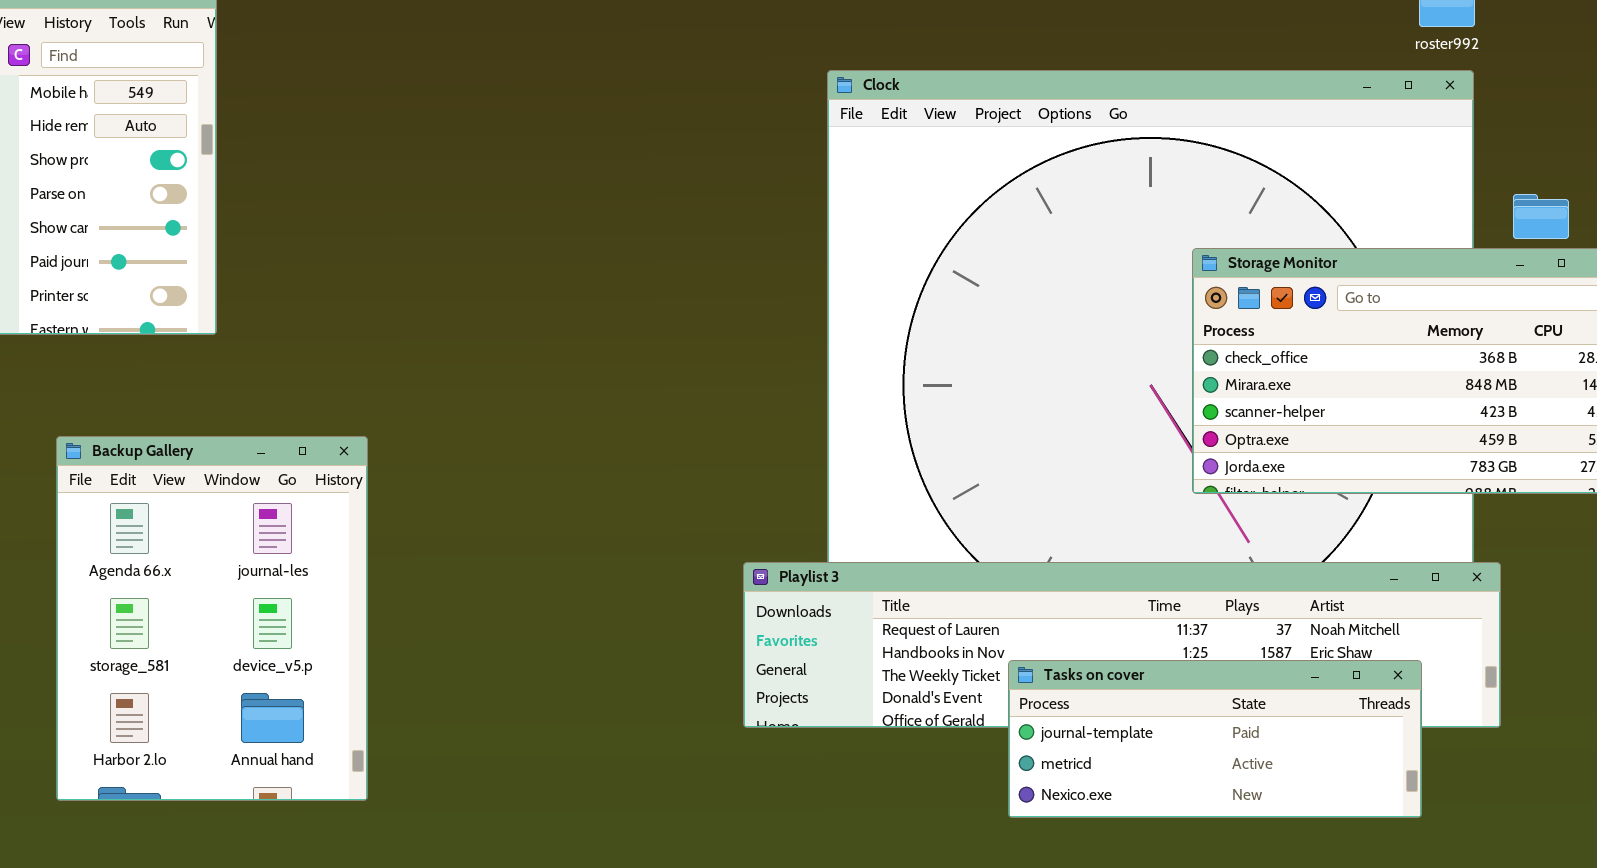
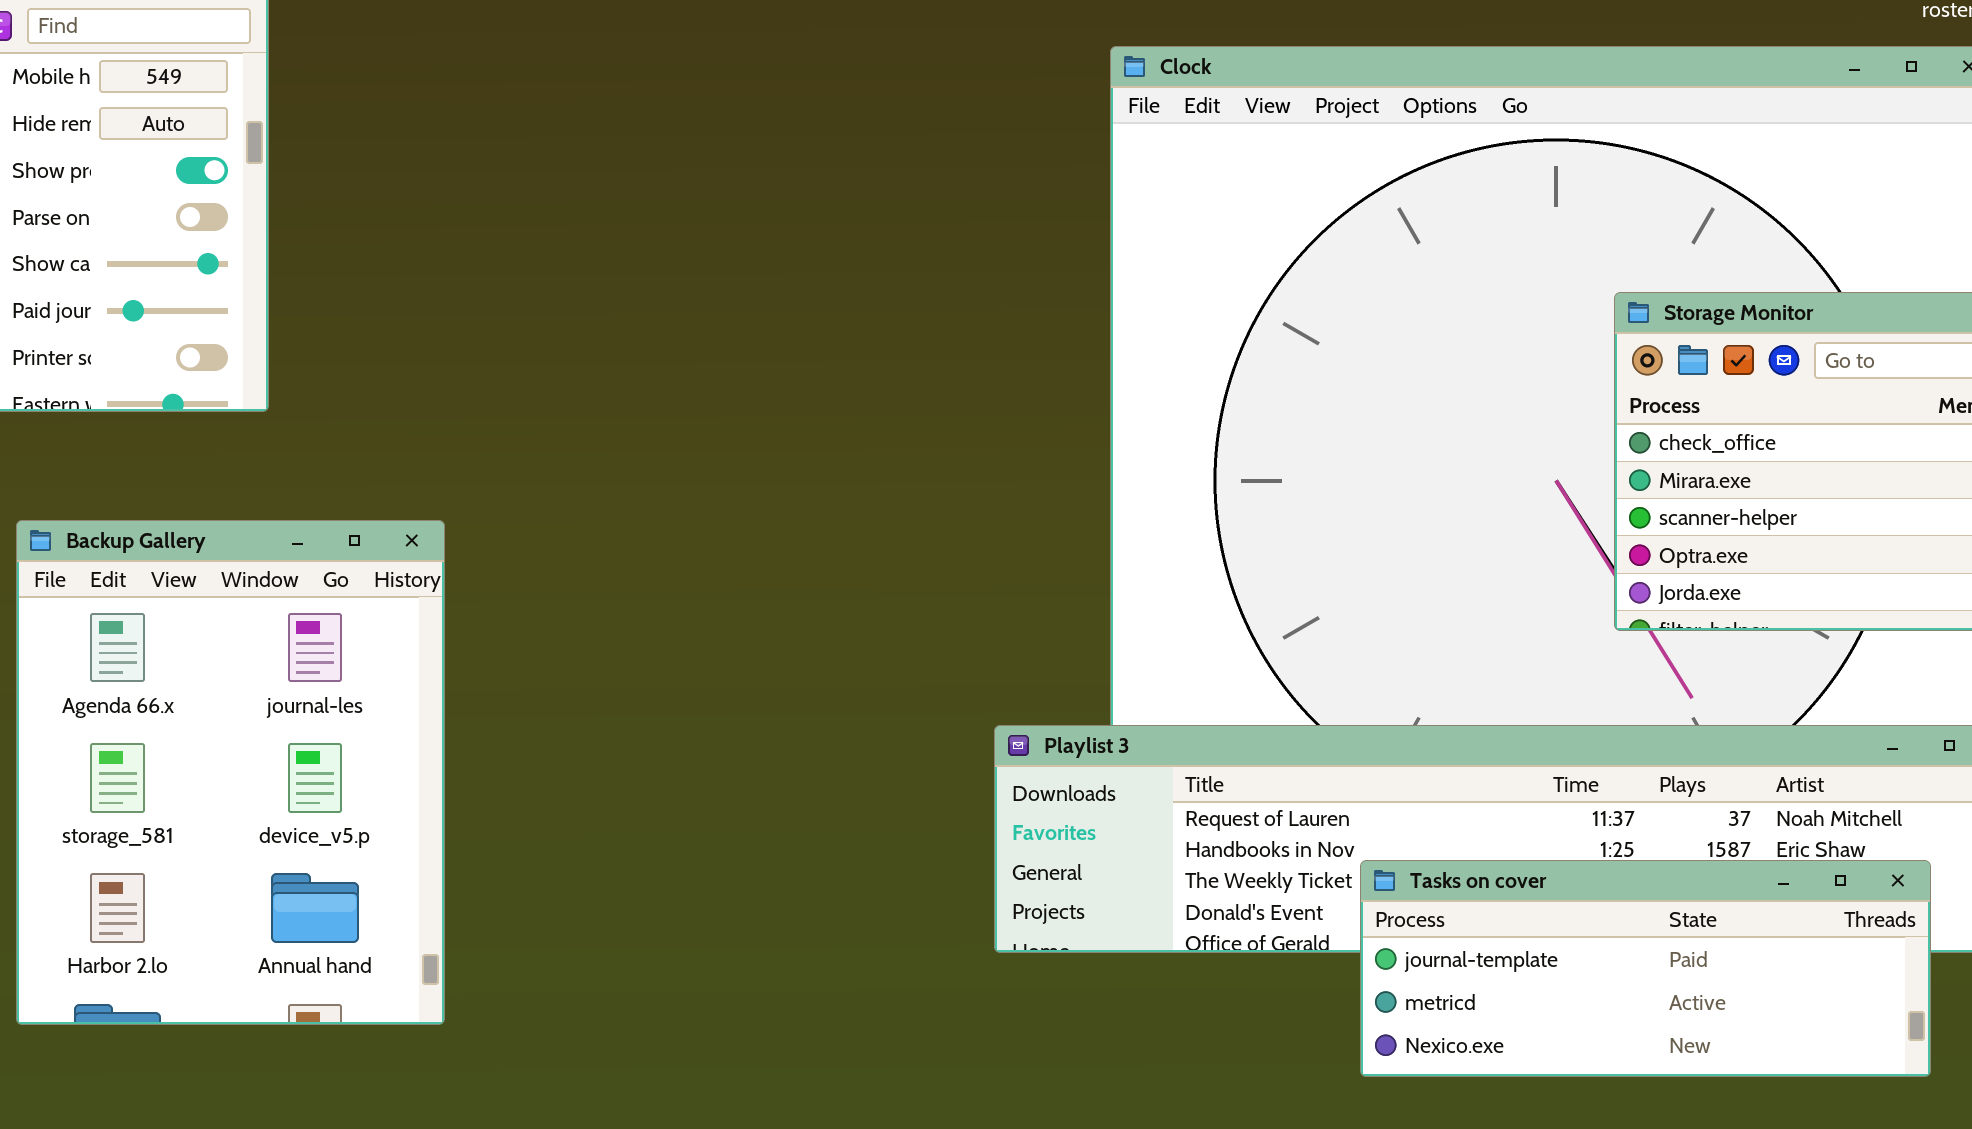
Backup Gallery: [56,436,368,801] -> [16,520,445,1025], moved

